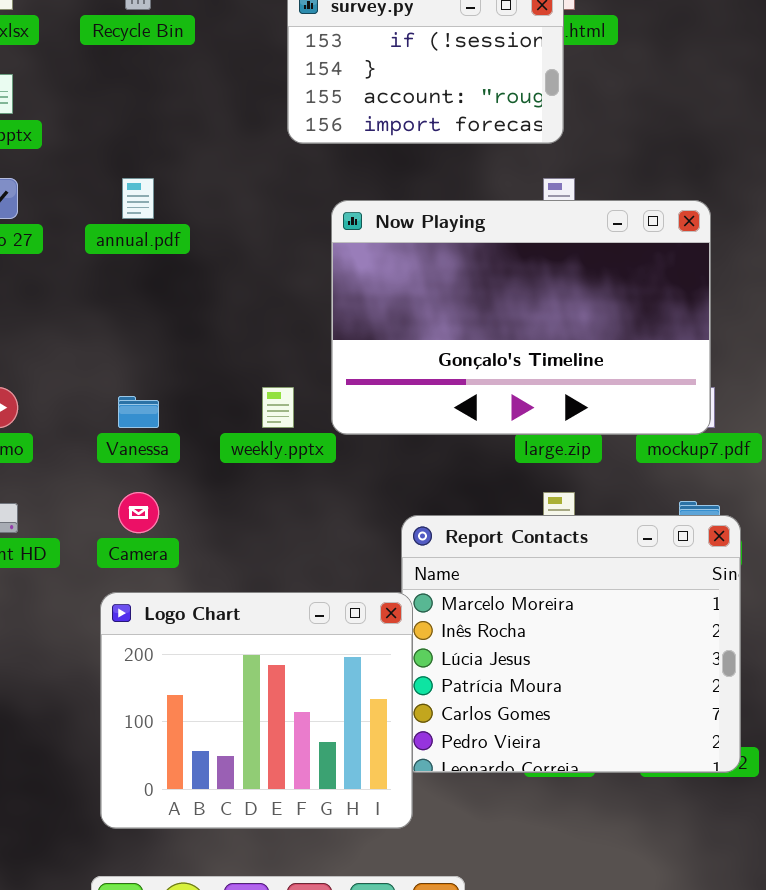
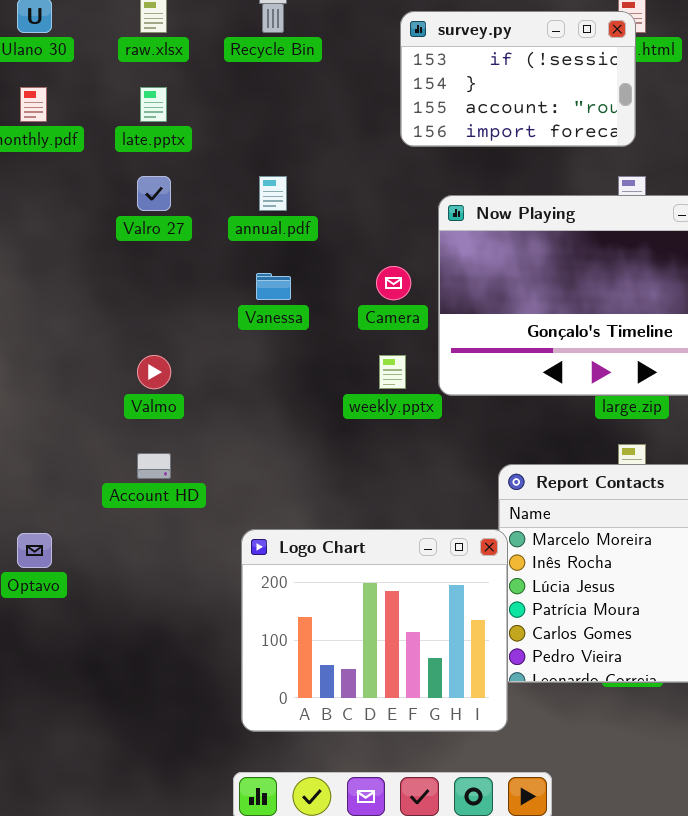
Vanessa: [118,396,159,428] -> [256,273,291,300], moved
Camera: [118,492,159,533] -> [376,266,411,300], moved

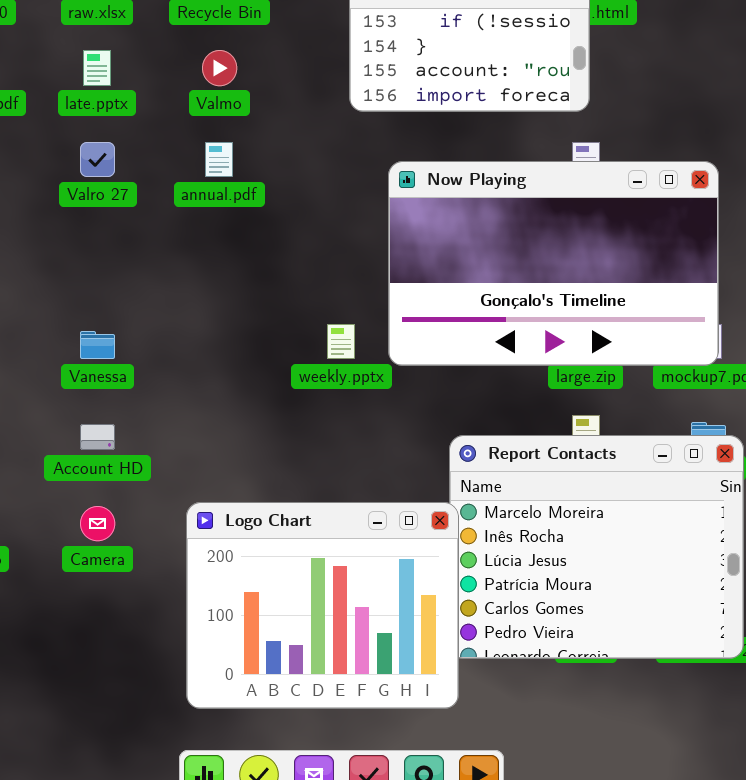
Camera: [376,266,411,300] -> [80,506,115,541], moved
Vanessa: [256,273,291,300] -> [80,331,115,359], moved
Valmo: [137,355,171,389] -> [202,50,237,86], moved

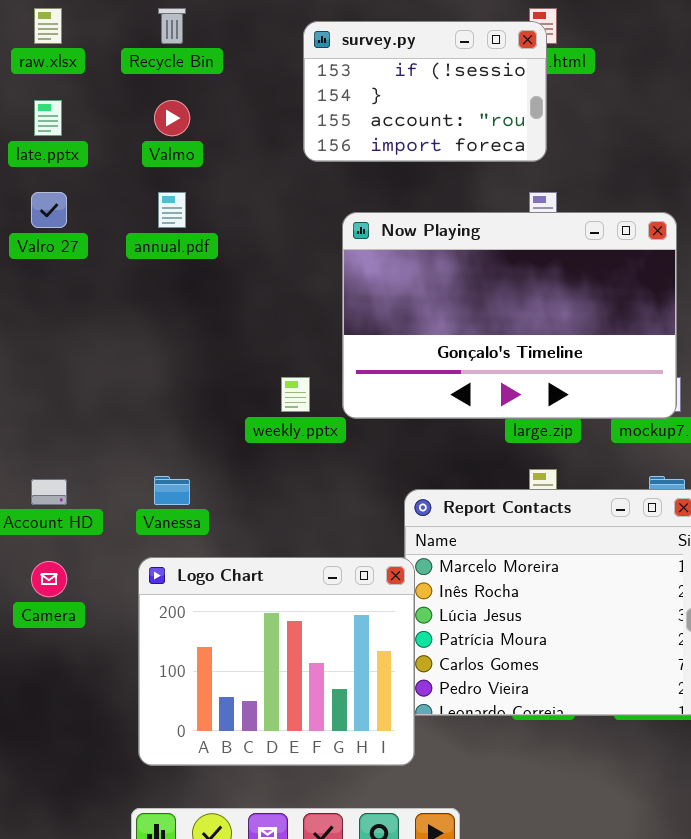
Vanessa: [80,331,115,359] -> [154,476,190,505], moved

